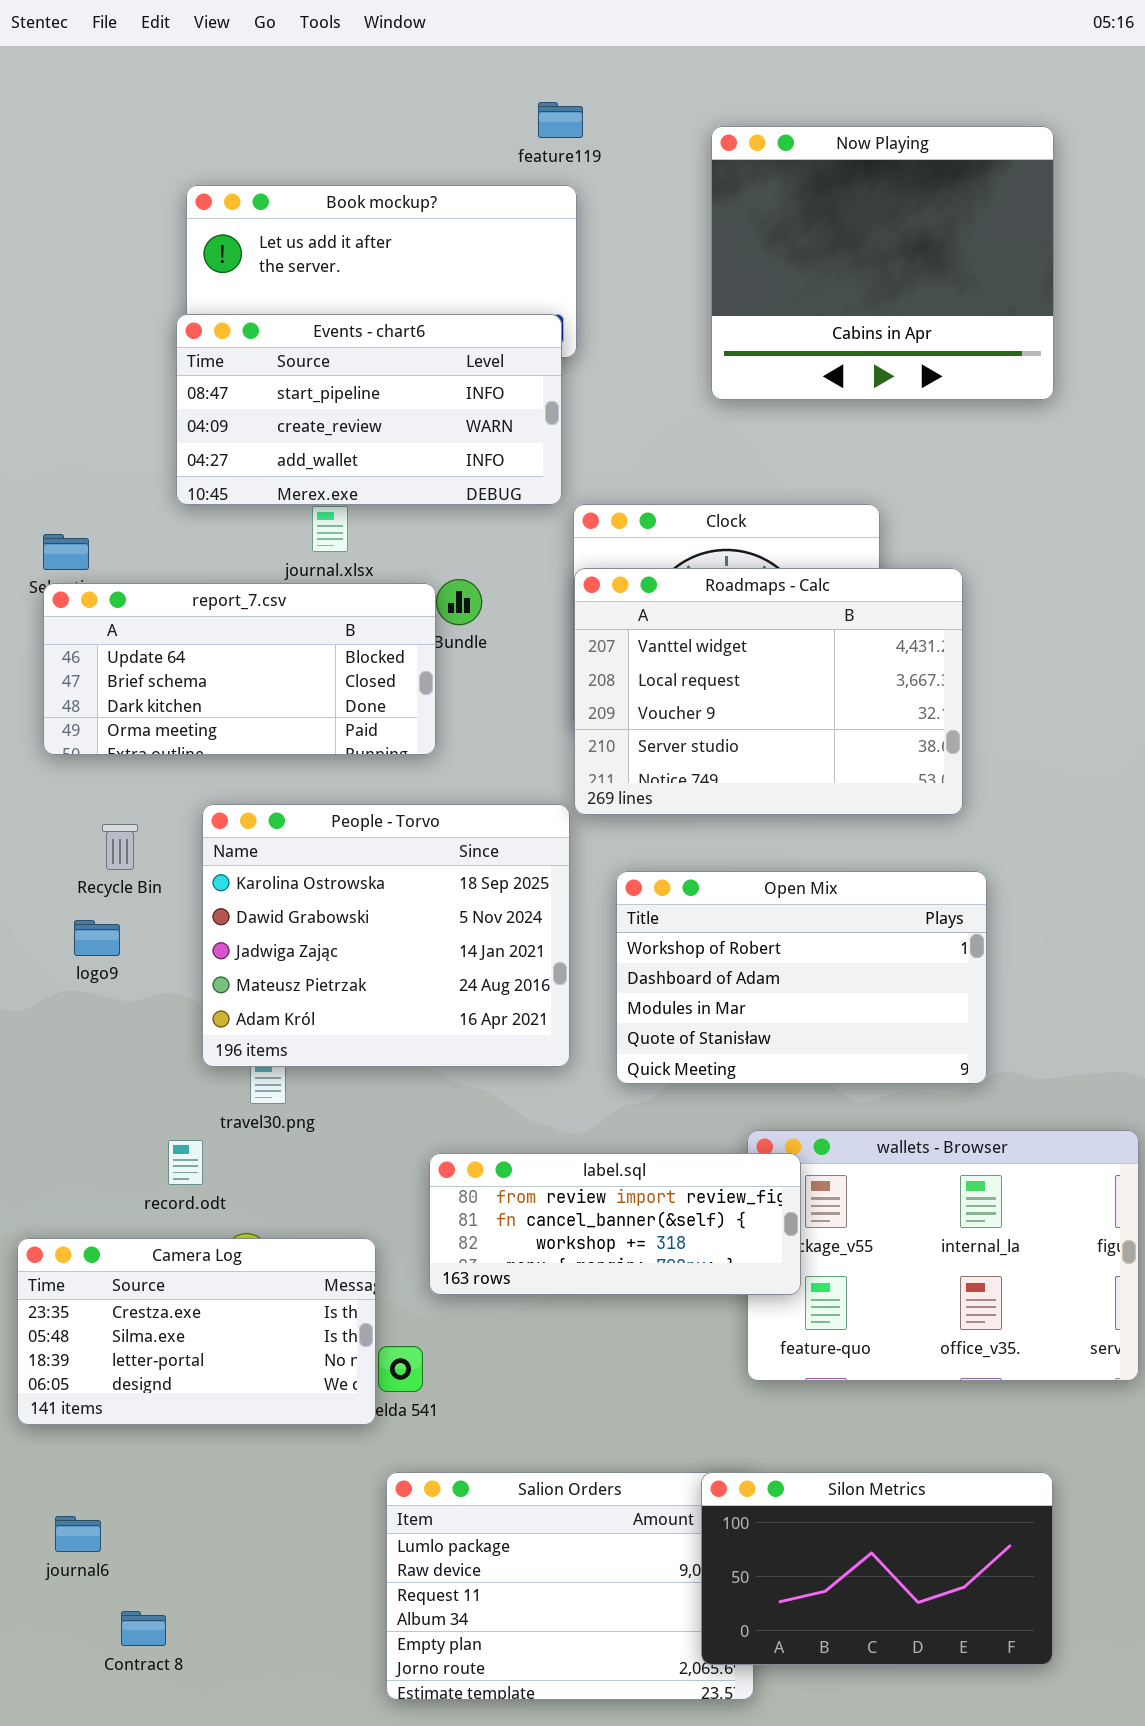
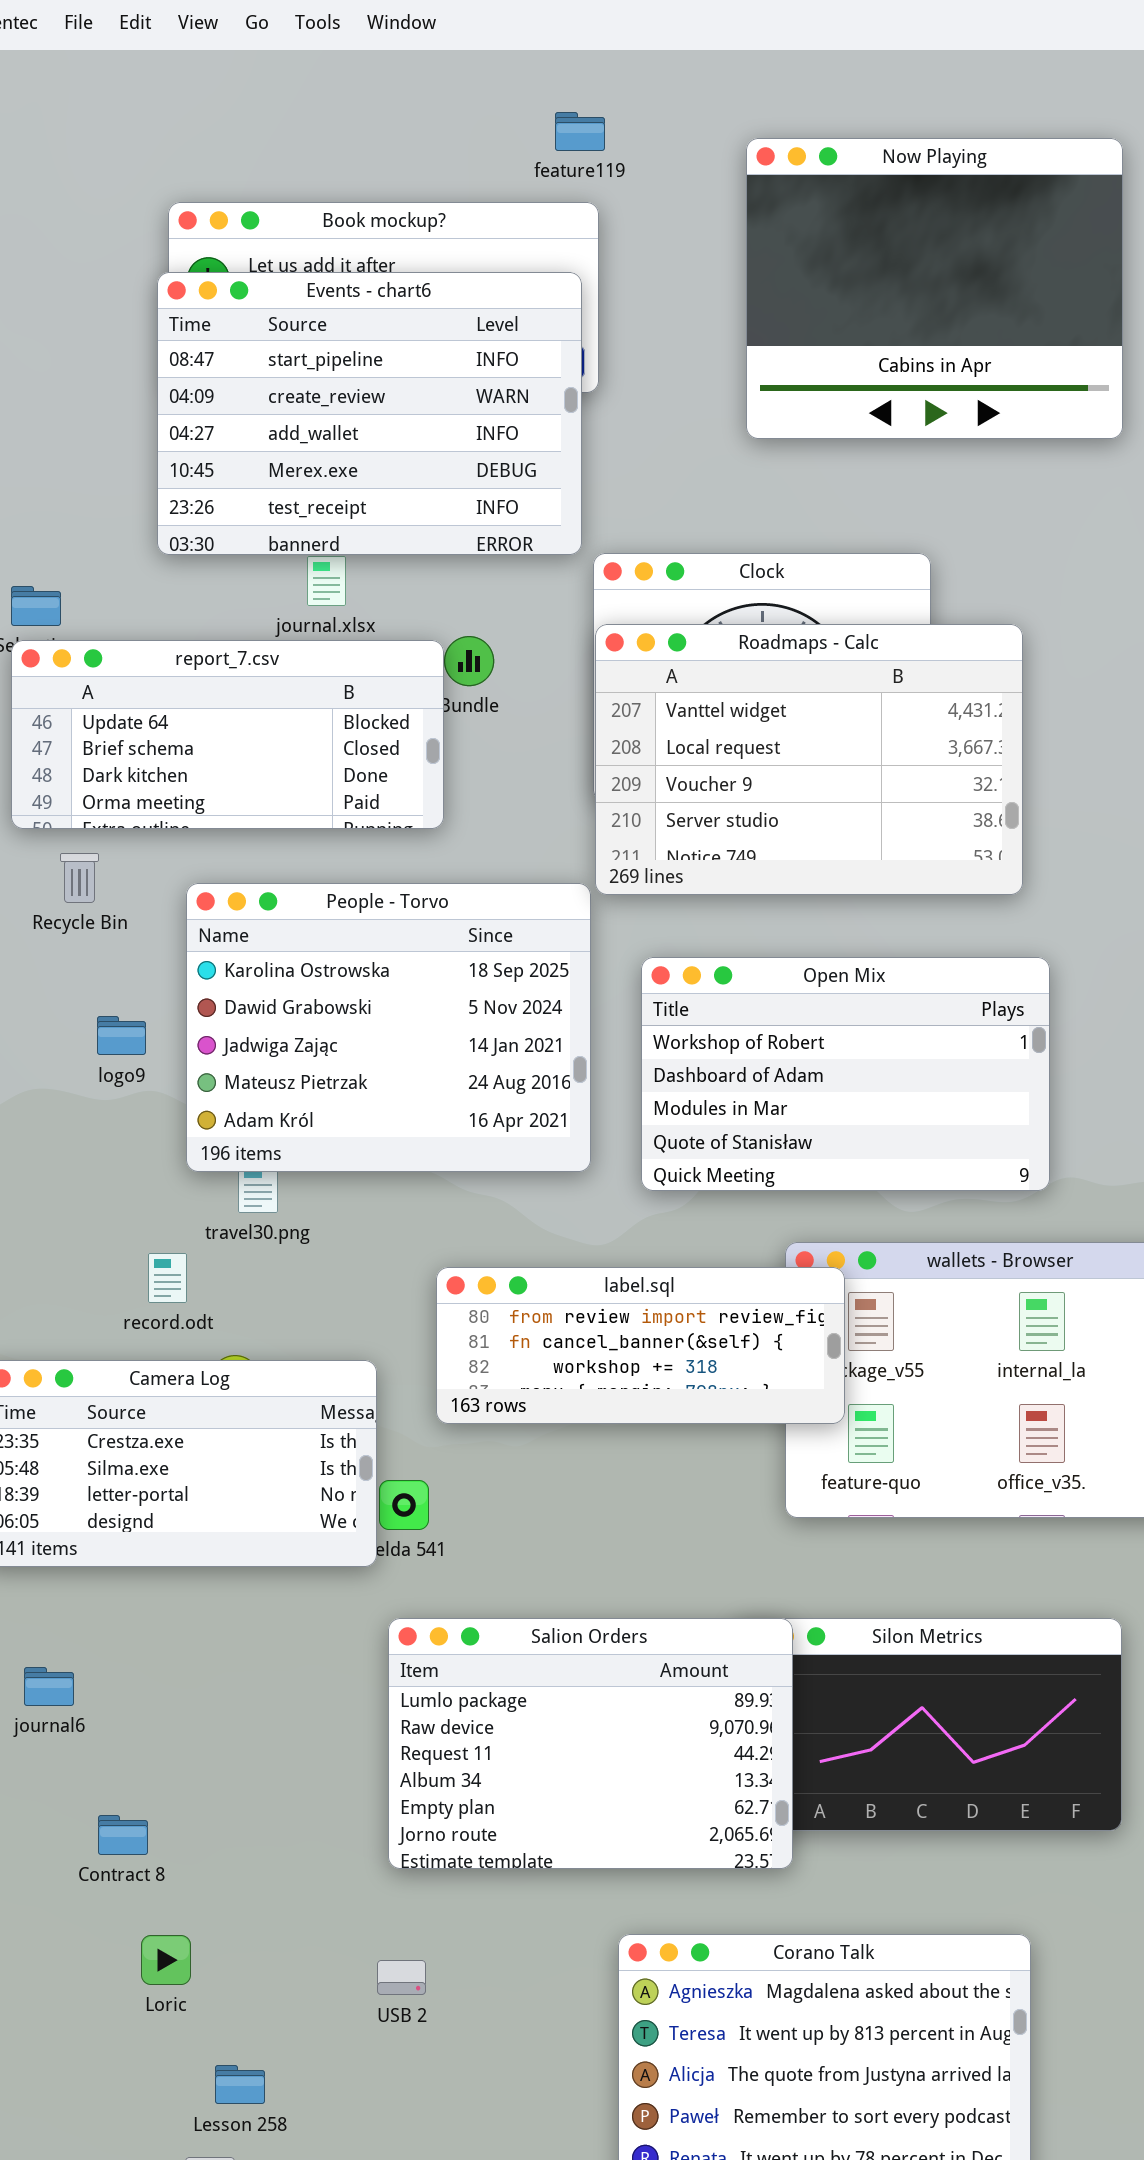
Events - chart6: [176,314,562,505] -> [157,272,582,555], resized
Recycle Bin: [102,824,138,870] -> [60,853,99,903], moved
logo9: [74,920,120,956] -> [97,1016,146,1055], moved
Salion Orders: [386,1472,754,1700] -> [388,1618,793,1869], raised
Contract 8: [121,1611,166,1646] -> [98,1815,148,1855], moved

